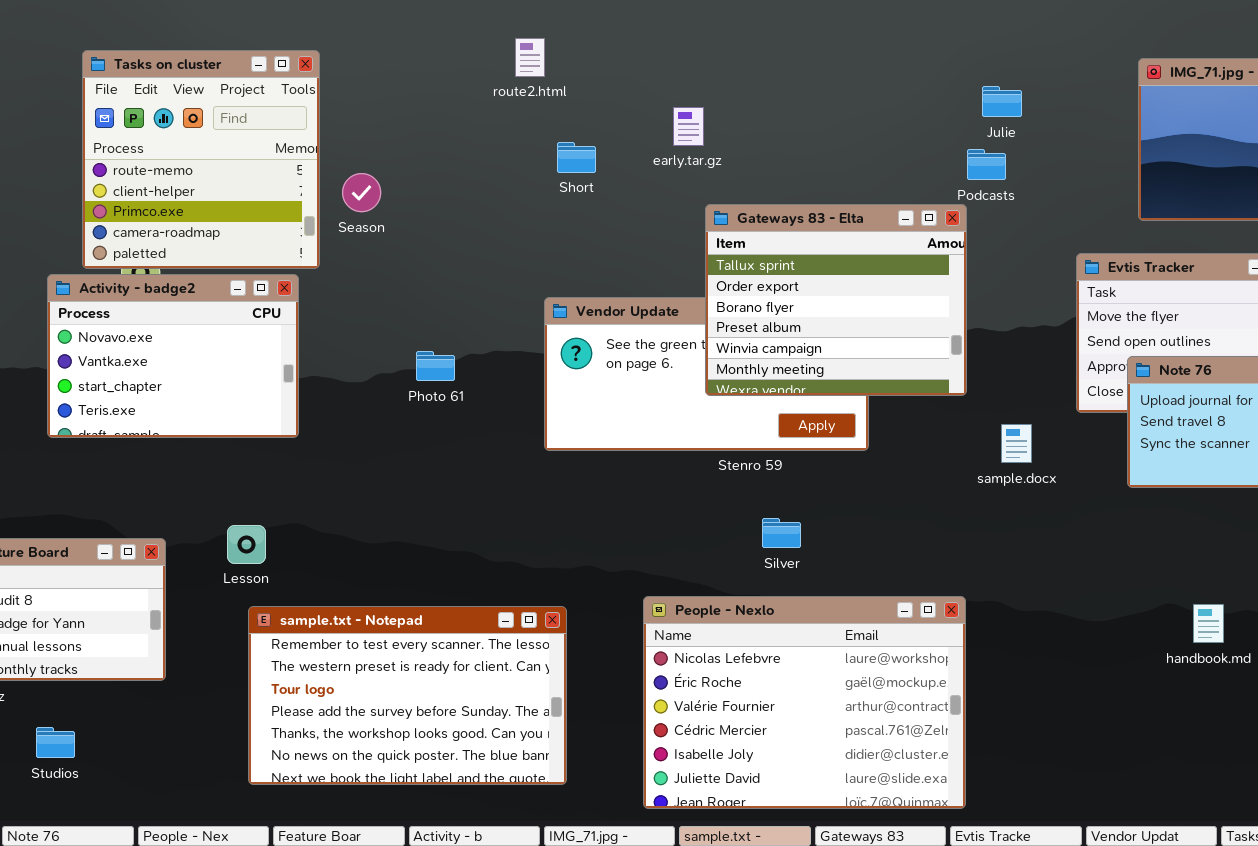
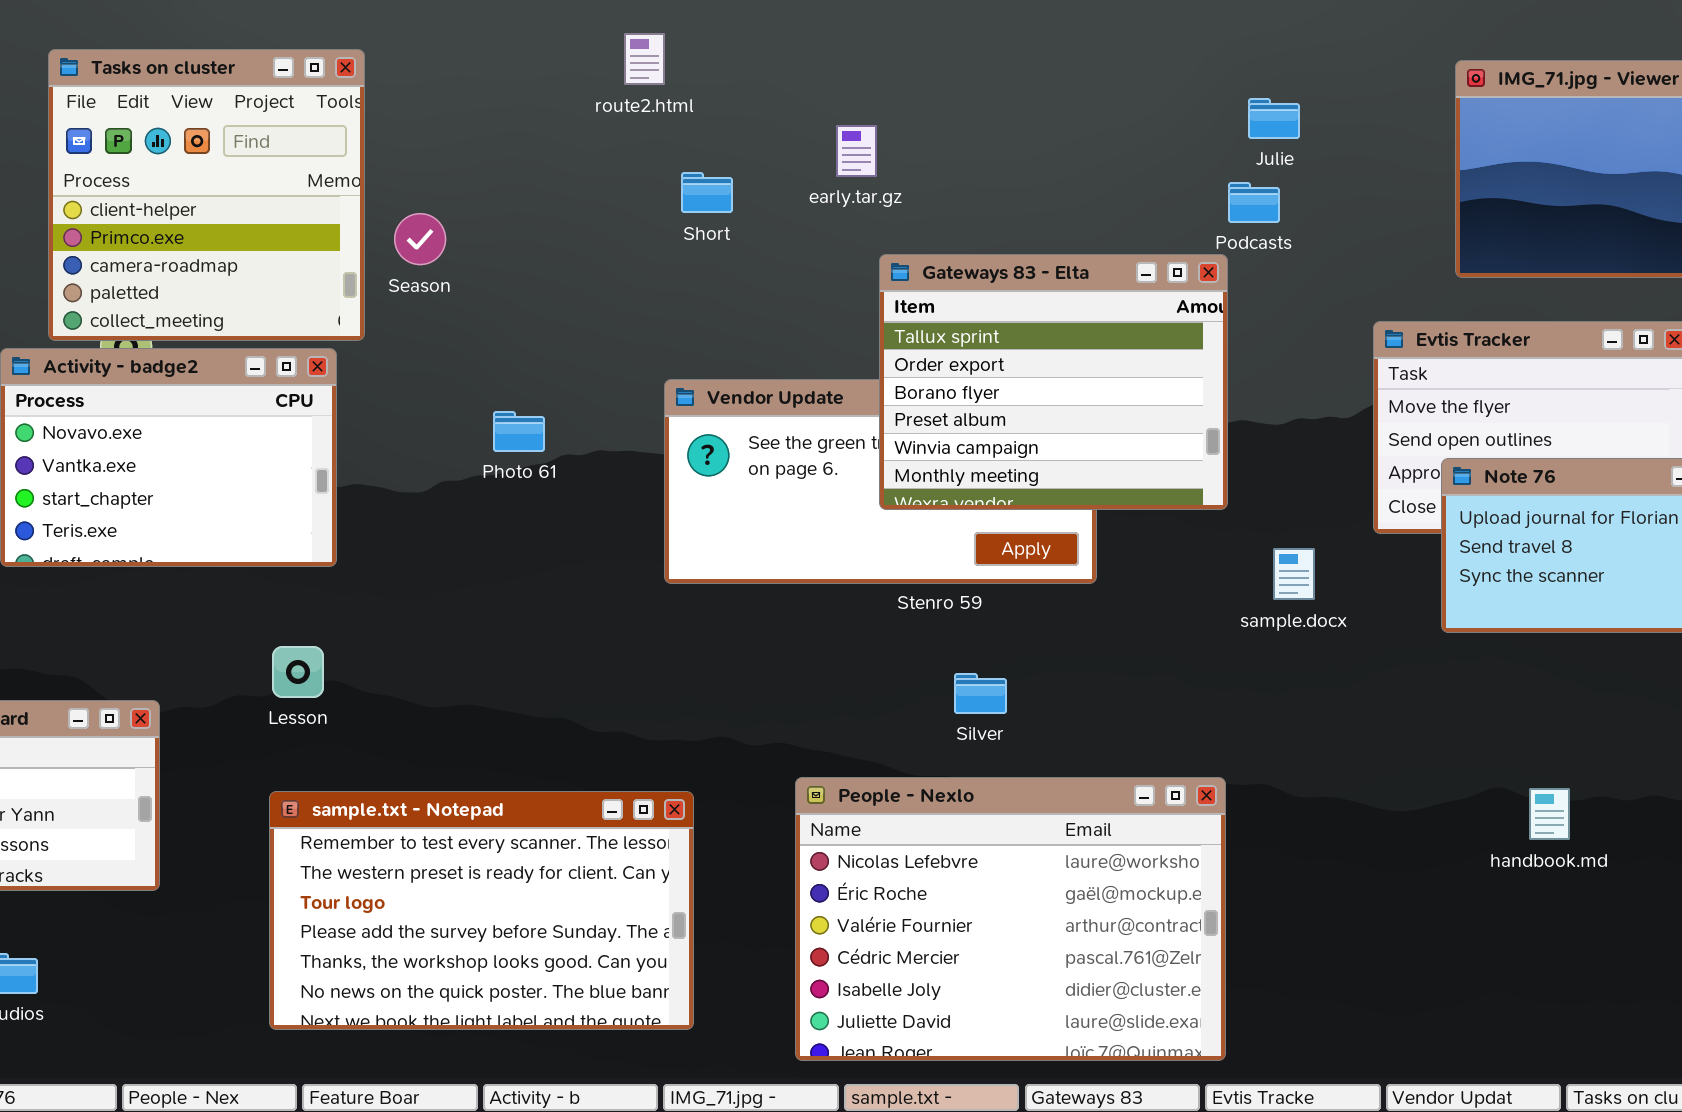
Tasks on cluster: [82,50,320,269] -> [48,49,365,341], scrolled down 1 row
Photo 61: [416,351,455,381] -> [493,411,545,452], moved
Lesson: [227,525,266,564] -> [272,646,324,698], moved

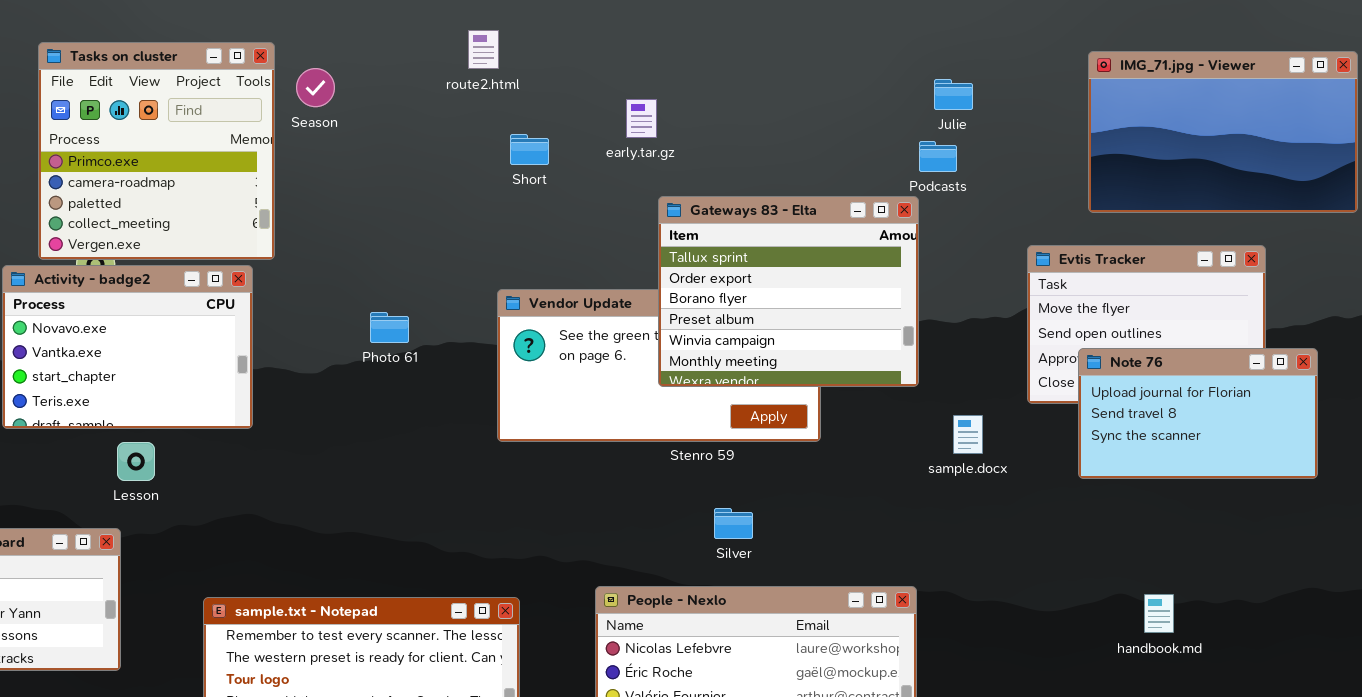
Tasks on cluster: [48,49,365,341] -> [38,42,275,260], scrolled down 1 row
Season: [394,213,446,265] -> [296,68,335,107], moved
Lesson: [272,646,324,698] -> [117,442,155,481], moved

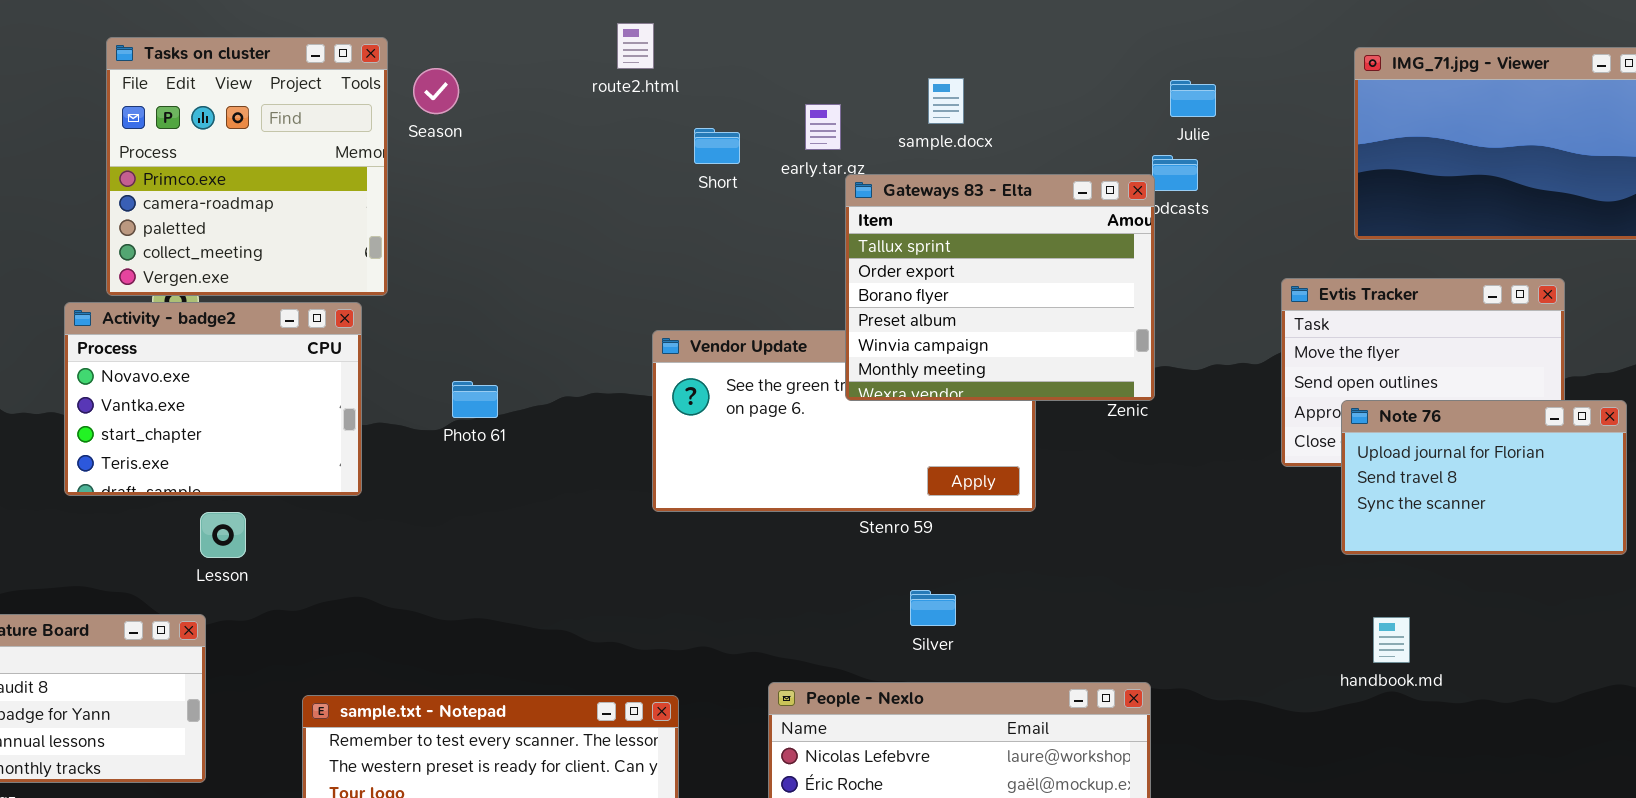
Short: [510,134,549,165] -> [694,128,740,164], moved
Gateways 83 - Elta: [658,196,919,387] -> [845,174,1155,401], moved
Photo 61: [370,312,409,343] -> [452,381,498,418], moved
sample.docx: [953,415,983,454] -> [928,78,964,124], moved
handbook.md: [1144,594,1174,633] -> [1373,617,1410,663], moved

